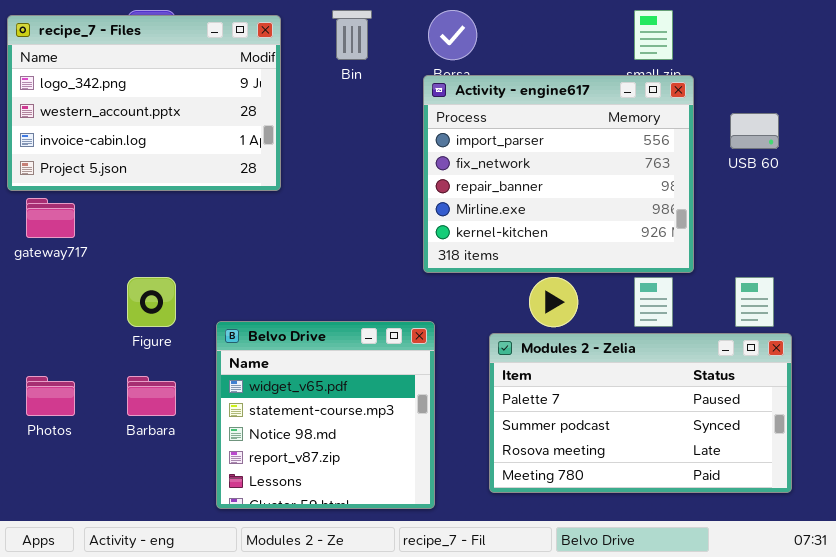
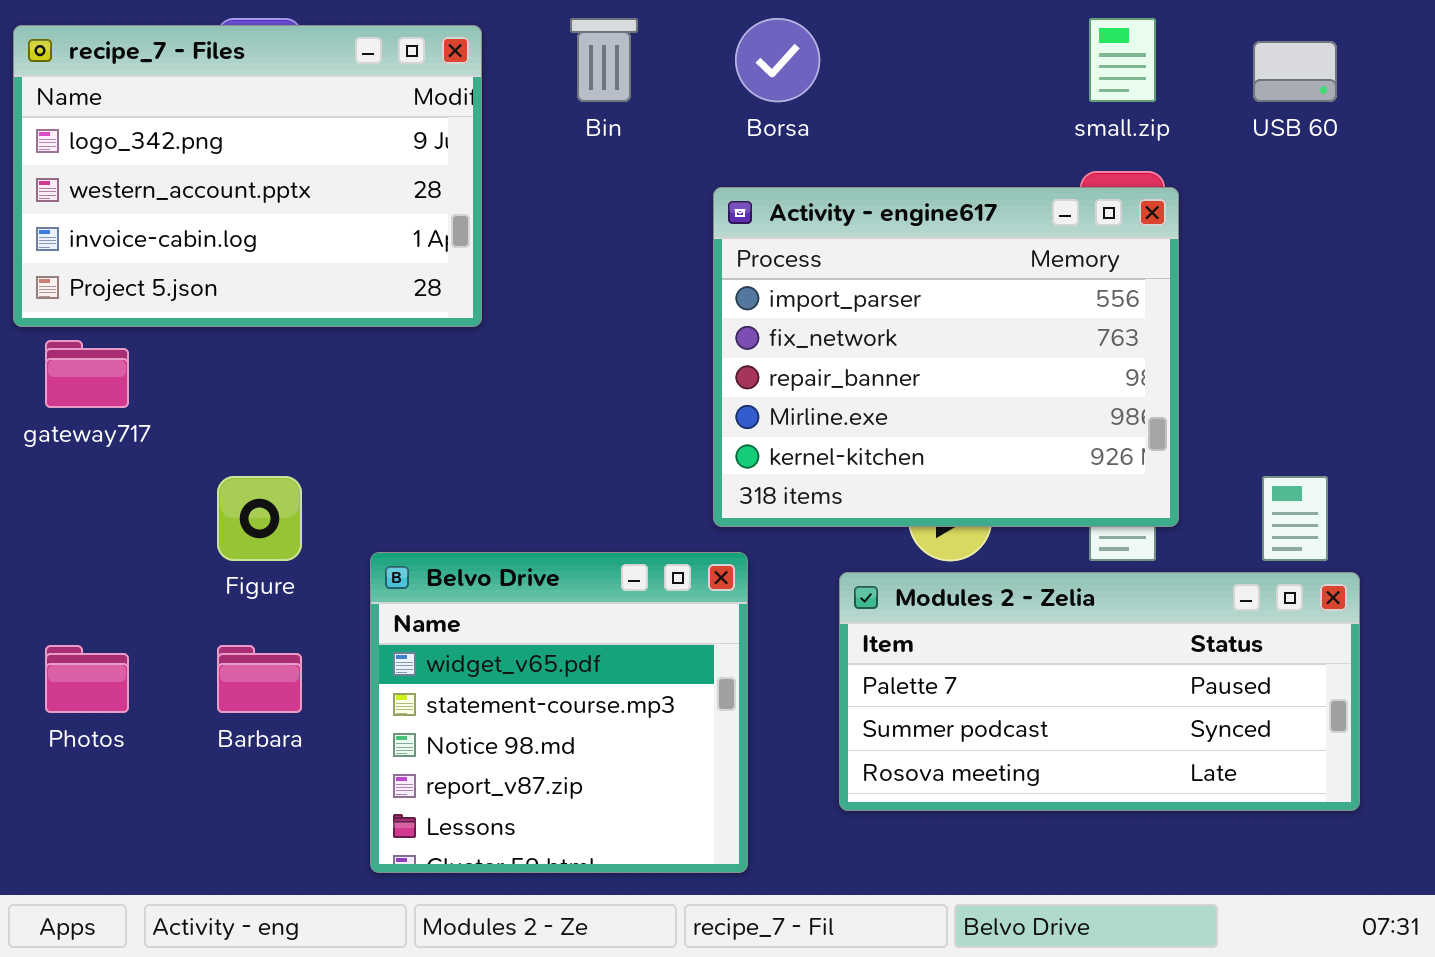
Activity - engine617: [423,75,694,273] -> [713,187,1179,527], moved
USB 60: [730,113,779,149] -> [1253,41,1337,102], moved
Modules 2 - Zelia: [489,333,792,493] -> [839,572,1360,811], resized

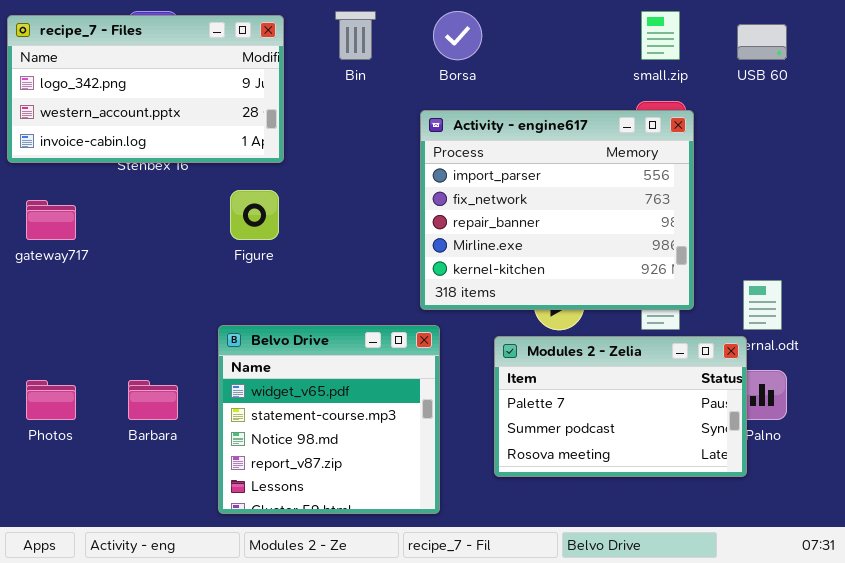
recipe_7 - Files: [13,25,482,327] -> [7,15,284,163], resized
Figure: [217,476,302,561] -> [230,190,279,240], moved
Modules 2 - Zelia: [839,572,1360,811] -> [494,336,747,477], resized

